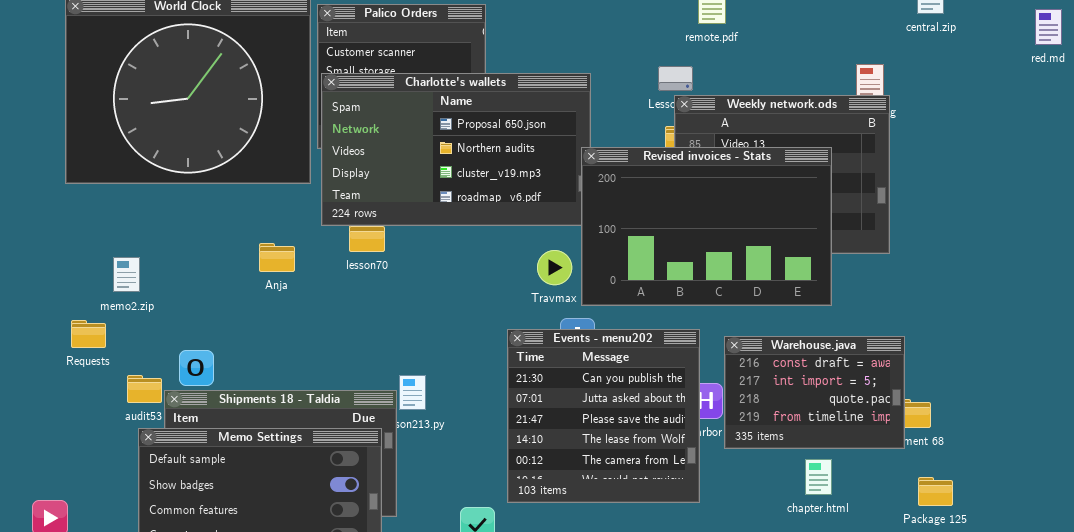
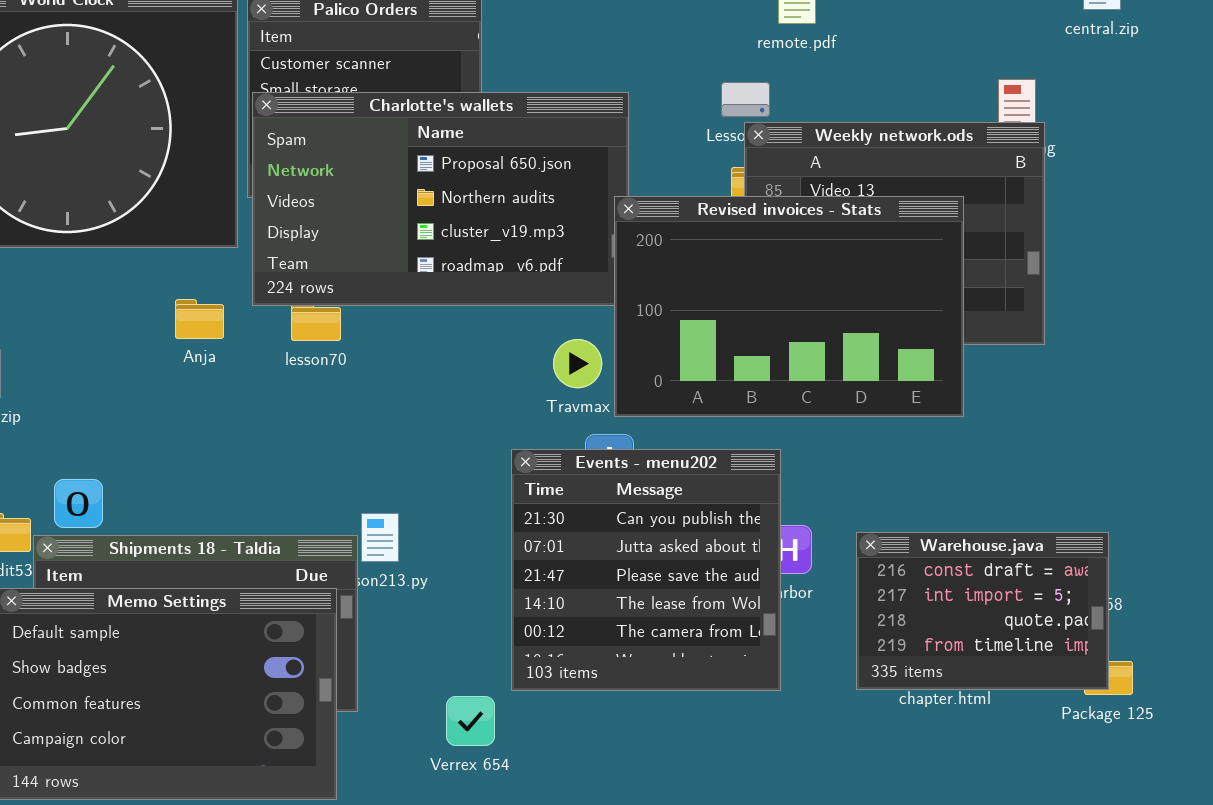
Anja: [259,243,295,272] -> [175,299,224,339], moved
Warehouse.java: [724,336,905,449] -> [856,532,1109,690], moved

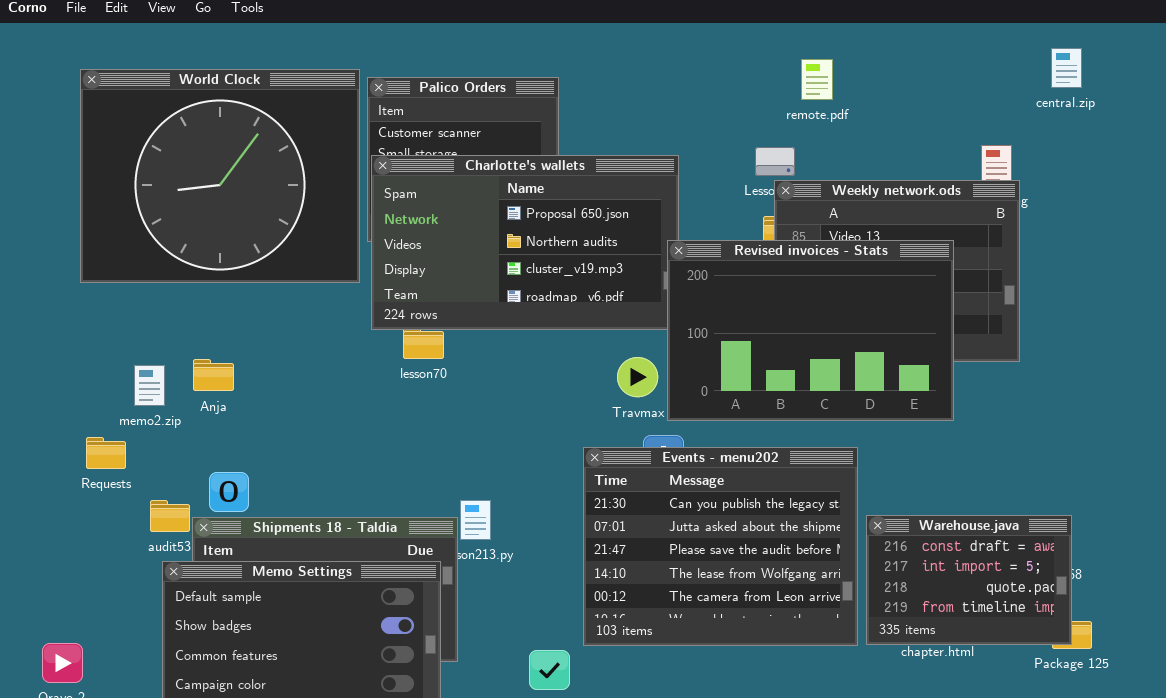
Anja: [175,299,224,339] -> [193,359,234,391], moved
Events - menu202: [511,449,781,691] -> [583,447,858,646], resized

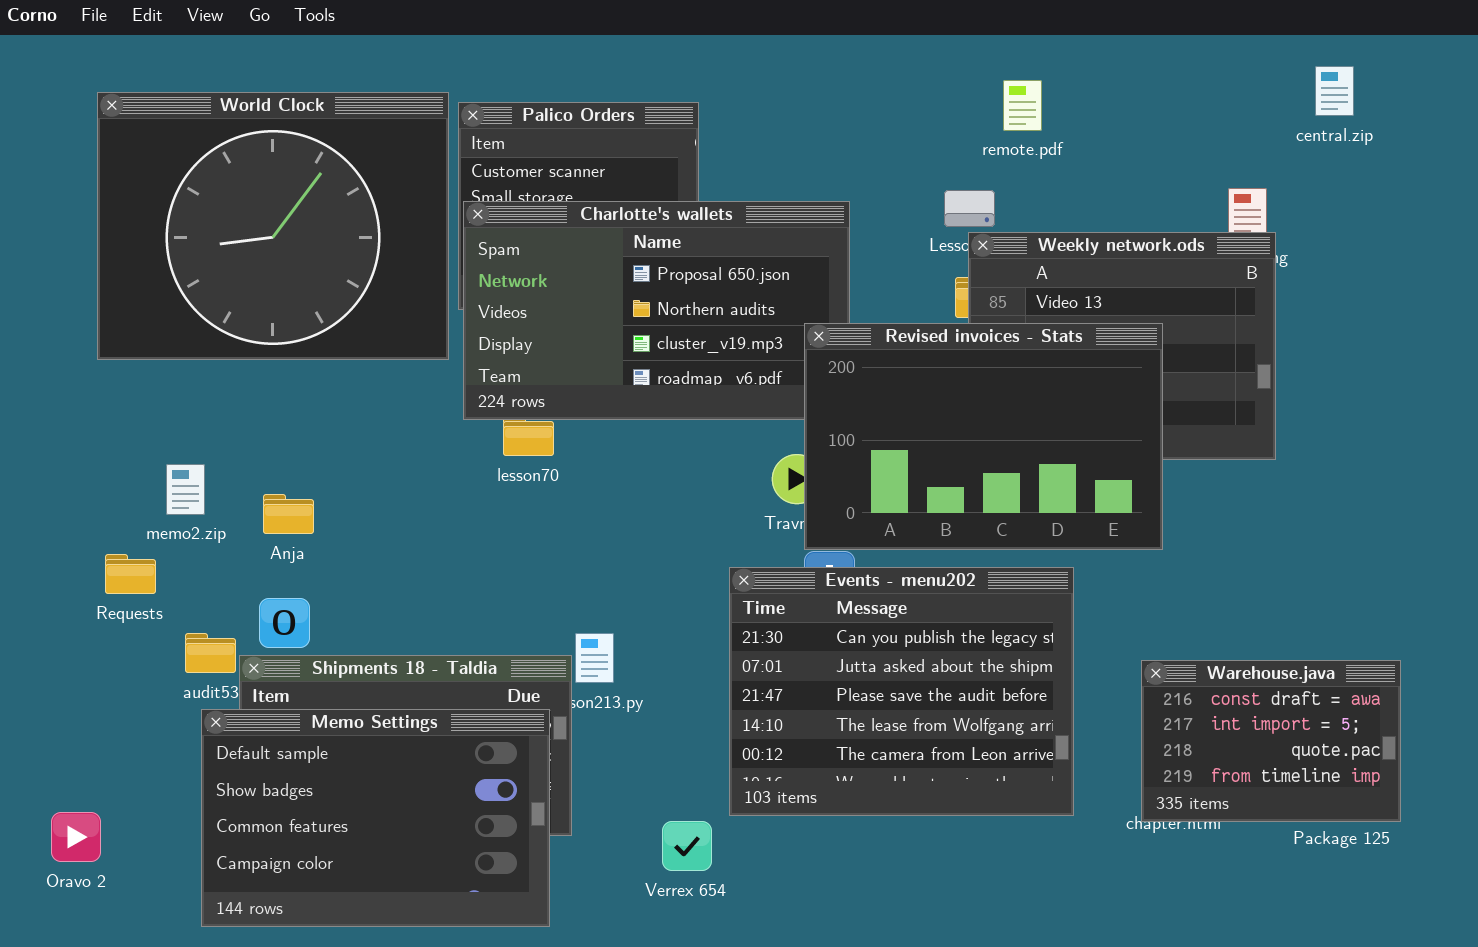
Revised invoices - Stats: [667,240,954,421] -> [804,323,1163,550], moved
Anja: [193,359,234,391] -> [263,494,314,534], moved
Warehouse.java: [866,515,1072,645] -> [1141,660,1401,822], moved

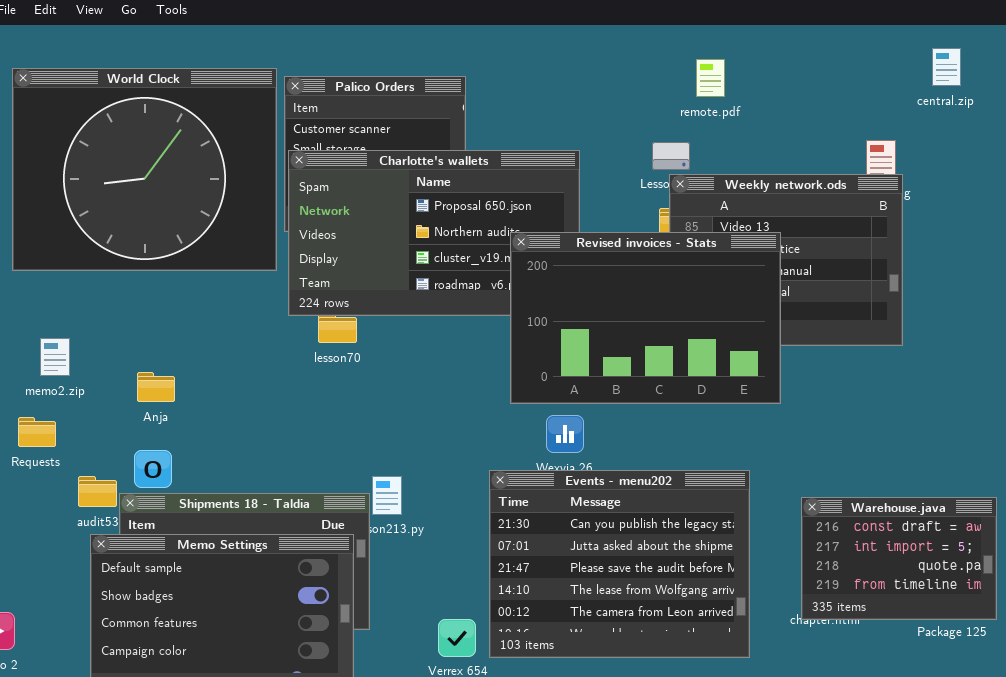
Revised invoices - Stats: [804,323,1163,550] -> [510,232,781,404], moved
memo2.zip: [166,464,205,515] -> [40,338,70,376], moved
Events - menu202: [729,567,1074,816] -> [489,470,750,658], moved

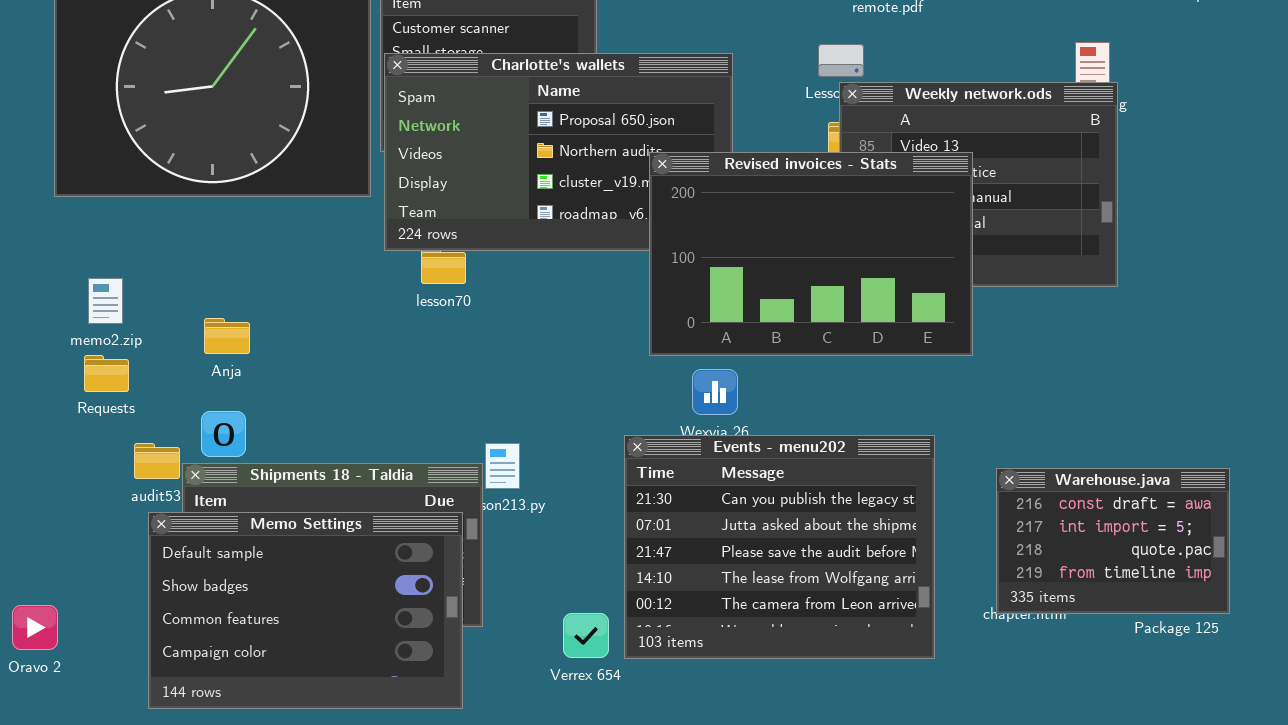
Requests: [18,417,56,447] -> [84,355,129,392], moved

